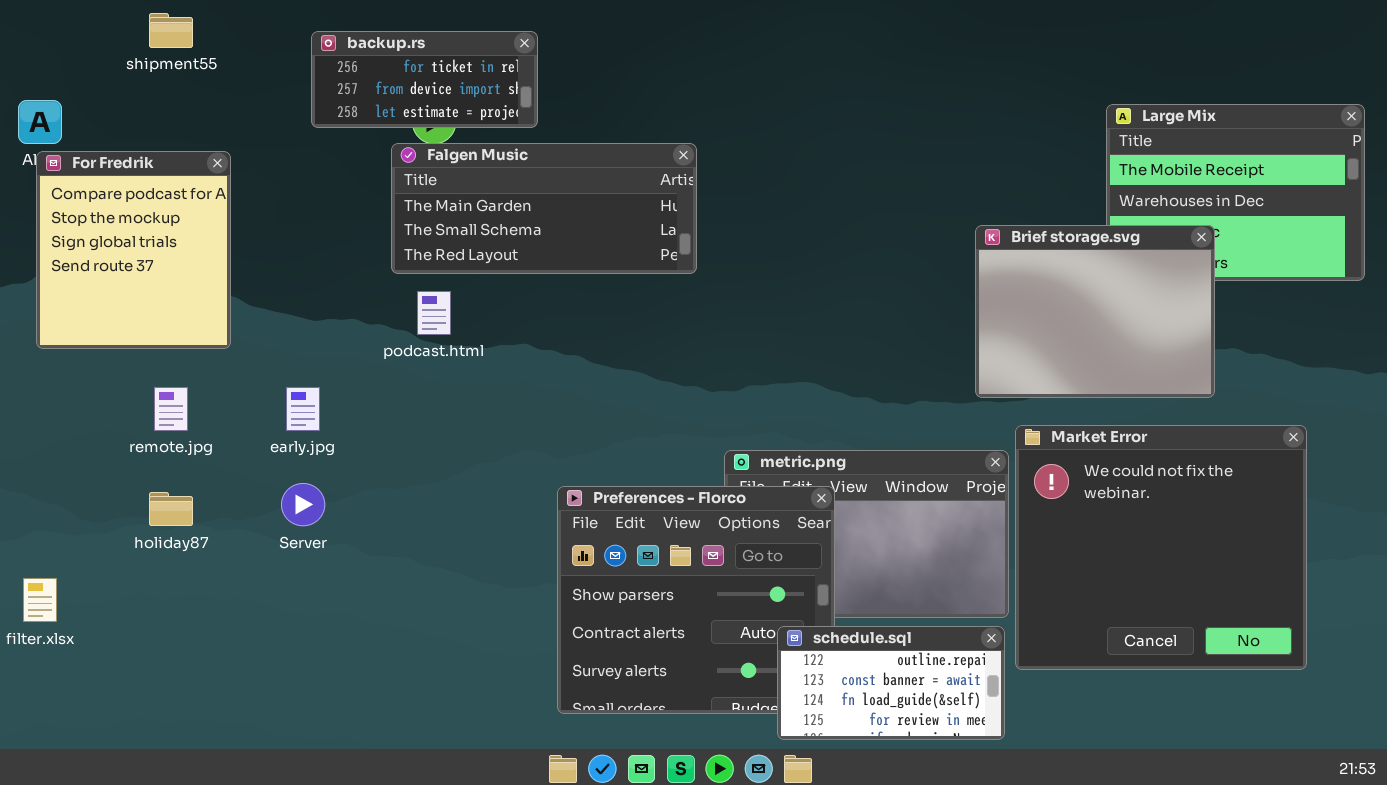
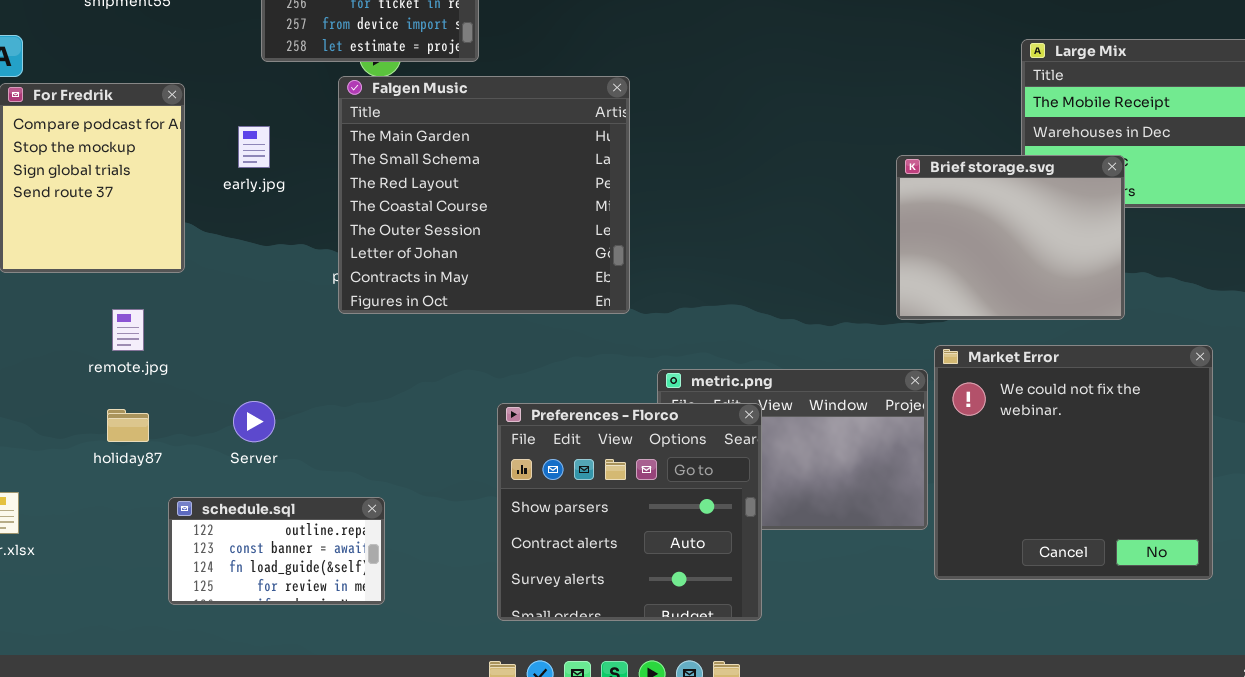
Falgen Music: [391,143,697,274] -> [338,76,630,314], resized
early.jpg: [286,387,320,431] -> [238,126,270,168], moved
schedule.sql: [777,626,1005,740] -> [168,497,385,605], moved

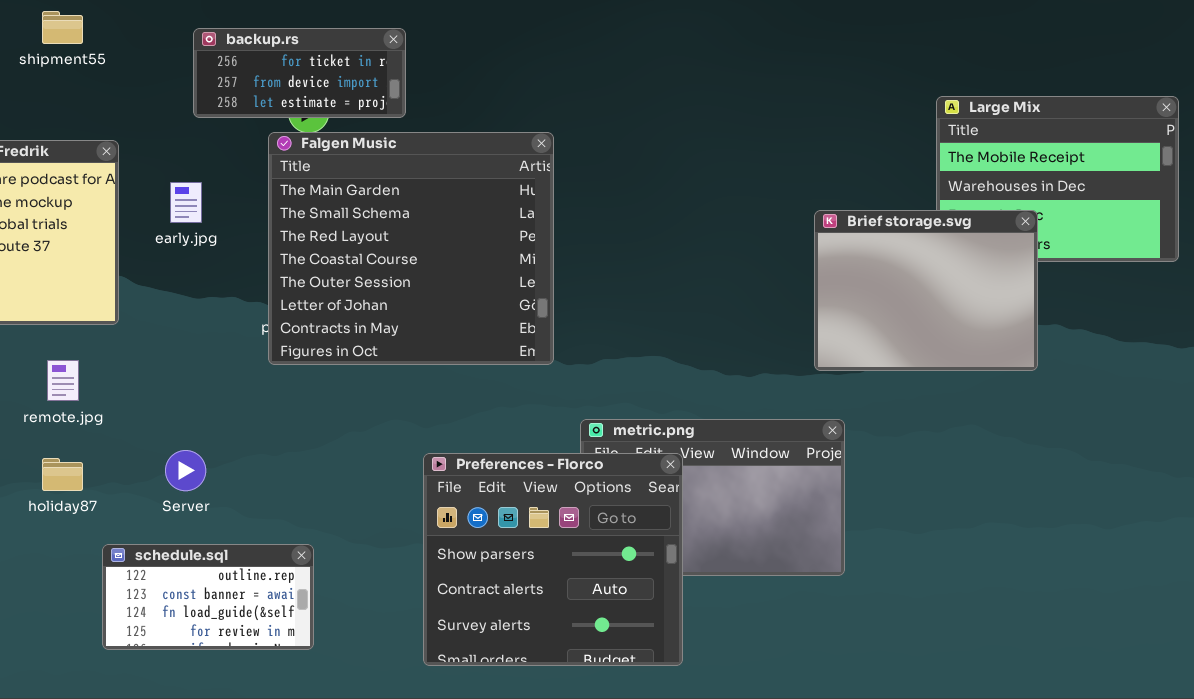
Market Error: [934,345,1213,580] -> none, closed

